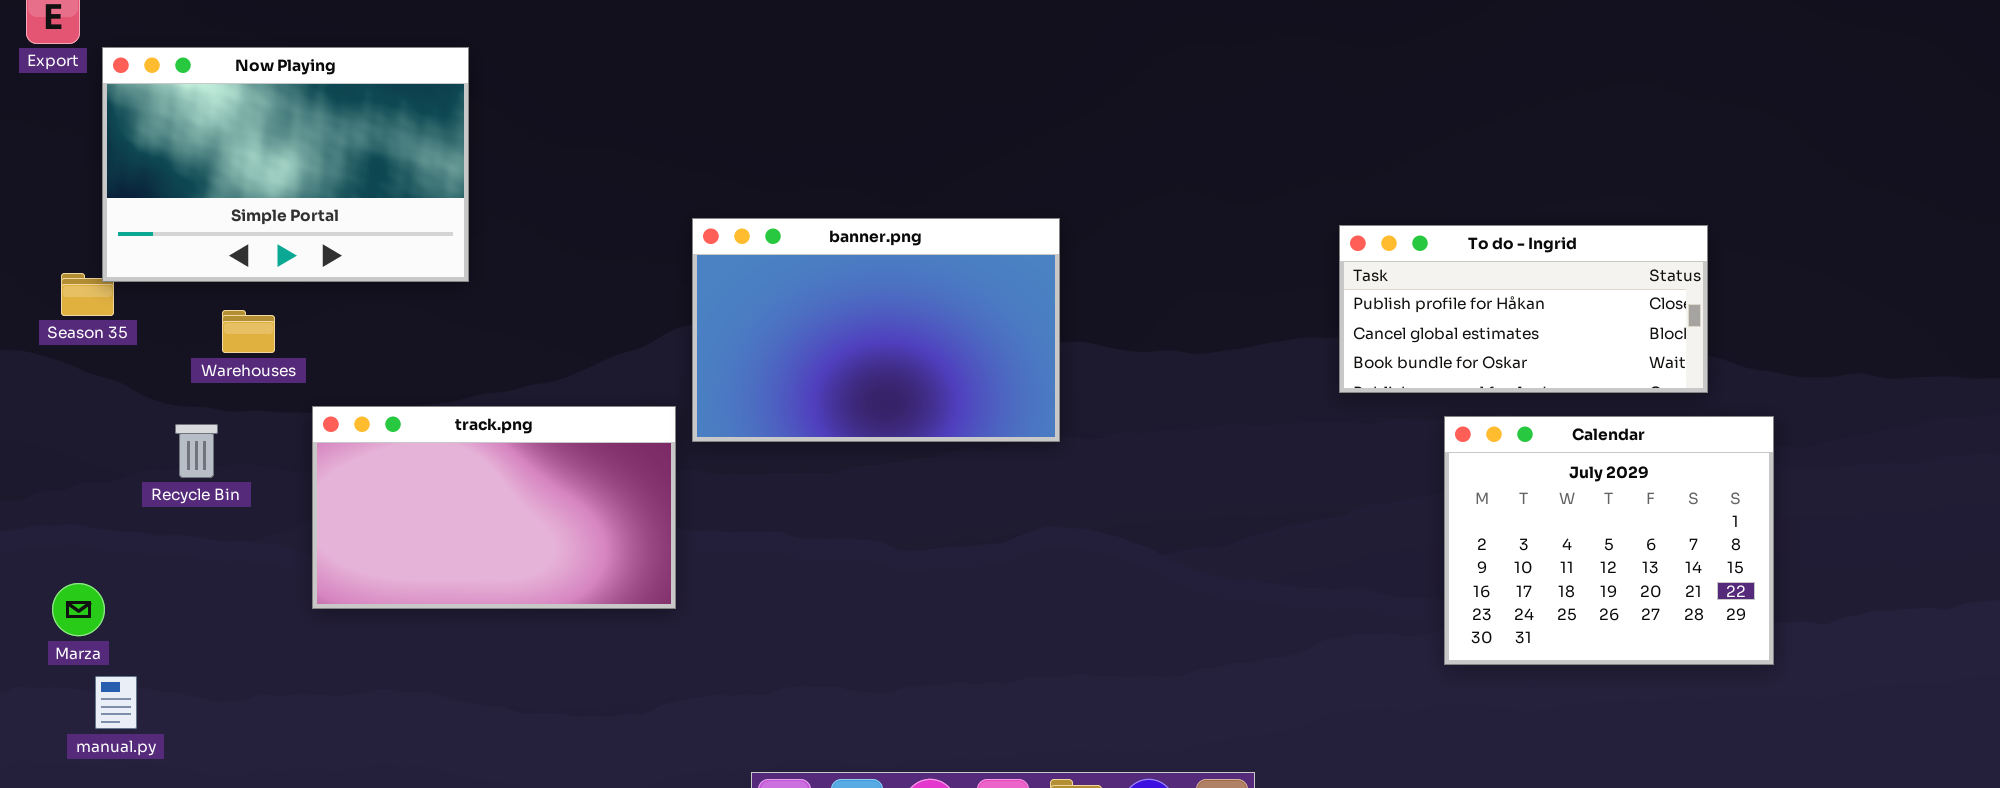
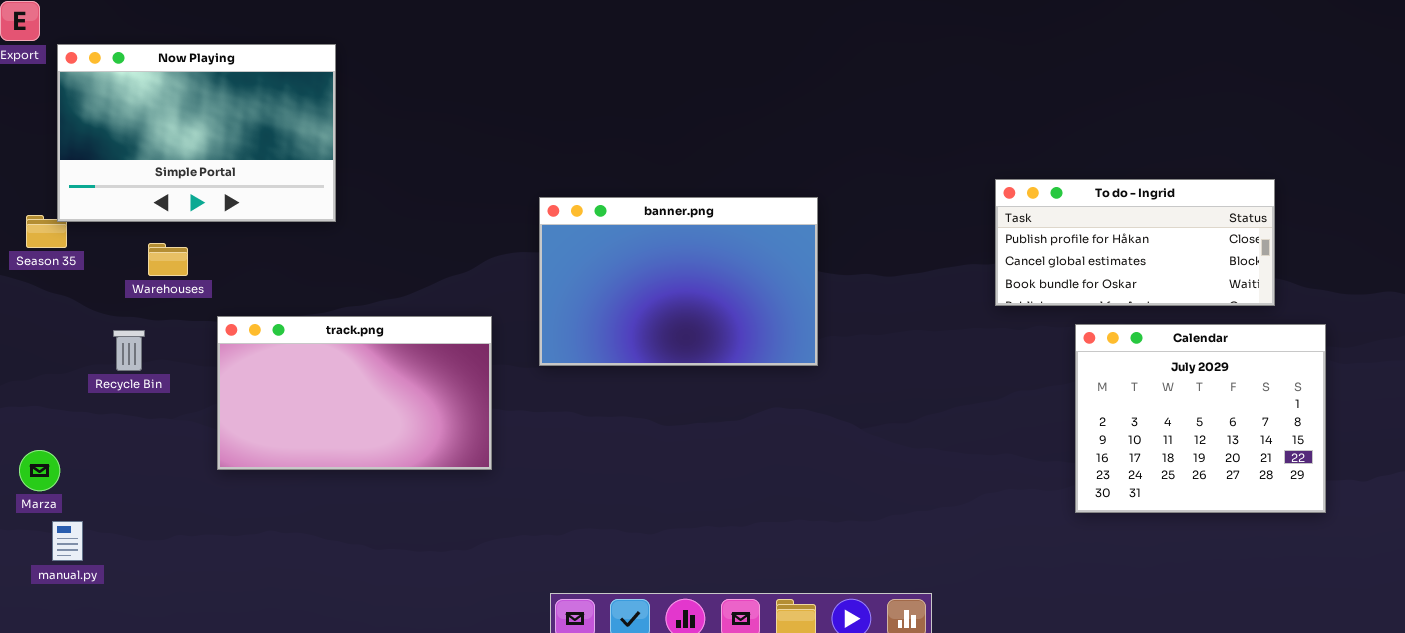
banner.png: [692,218,1060,442] -> [539,197,818,366], moved

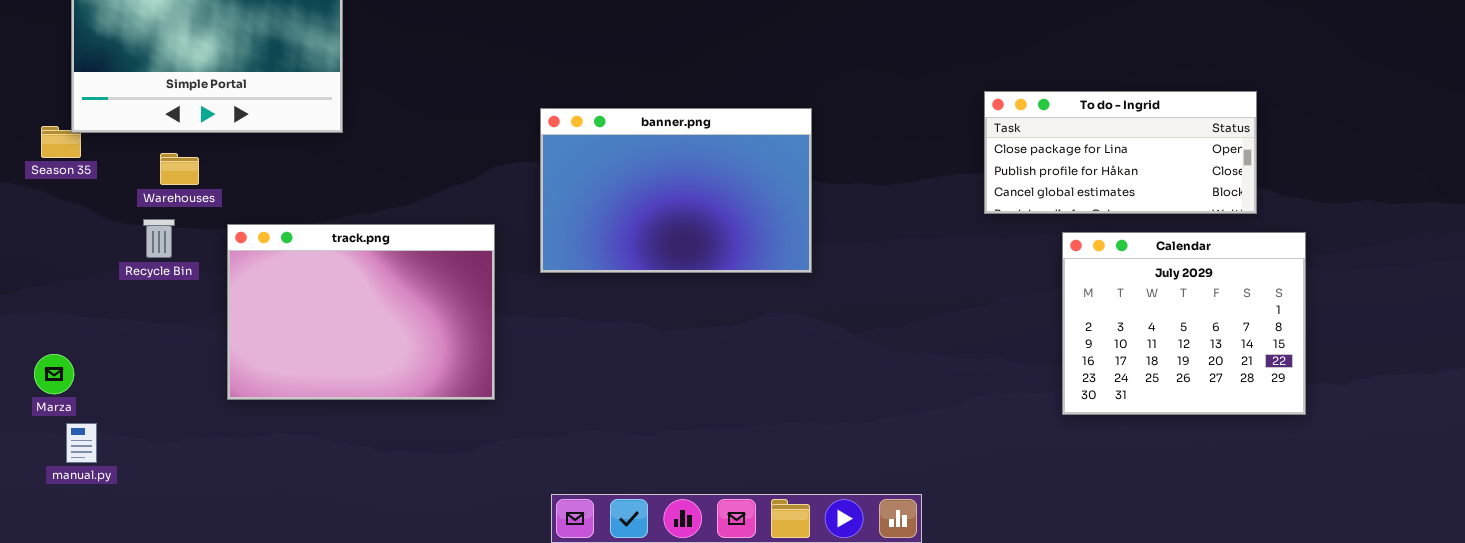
To do - Ingrid: [995,179,1275,306] -> [984,91,1257,214], scrolled up 1 row
track.png: [217,316,492,470] -> [227,224,495,400], resized
Recycle Bin: [113,330,145,371] -> [143,219,175,258], moved

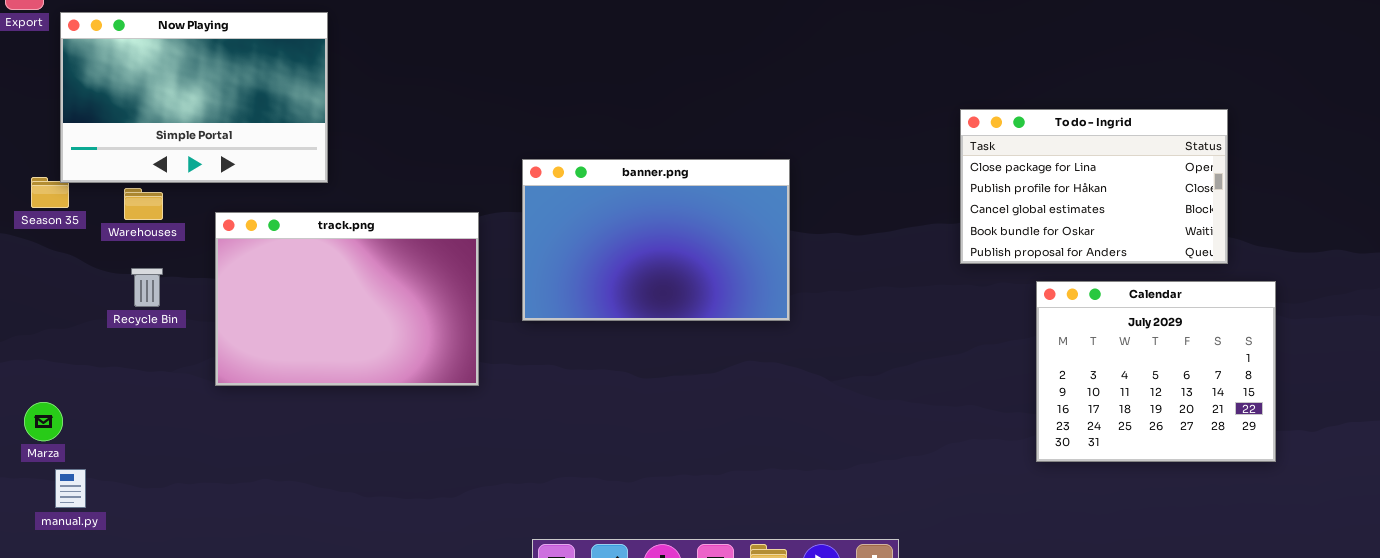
To do - Ingrid: [984,91,1257,214] -> [960,109,1228,264], resized
Warehouses: [160,153,199,185] -> [124,188,163,220], moved
track.png: [227,224,495,400] -> [215,212,479,386], moved

